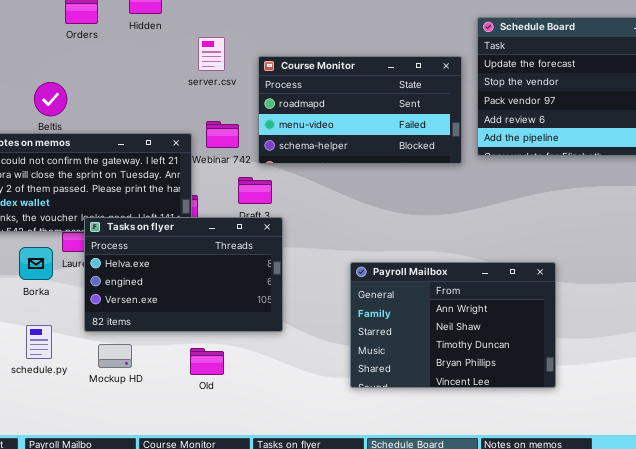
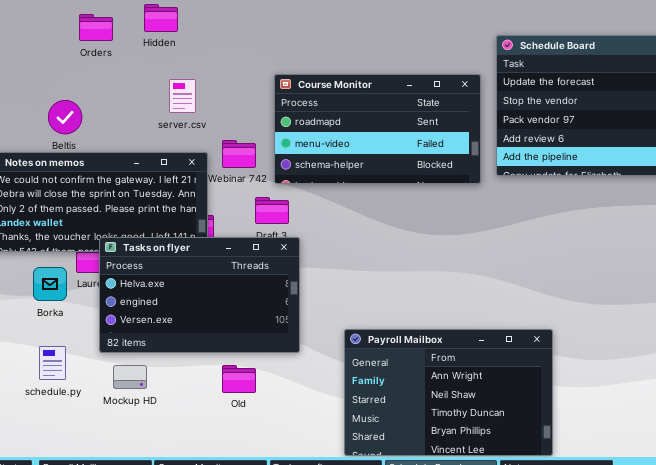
server.csv: [198,37,225,71] -> [169,79,196,113], moved
Payroll Mailbox: [350,262,556,388] -> [344,329,553,456], moved
Old: [190,348,224,375] -> [222,365,256,393], moved

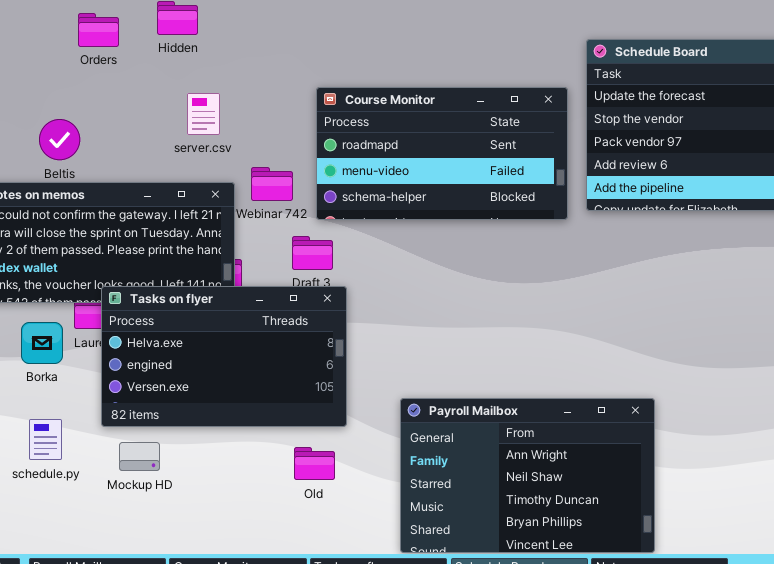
Old: [222,365,256,393] -> [294,447,335,480], moved

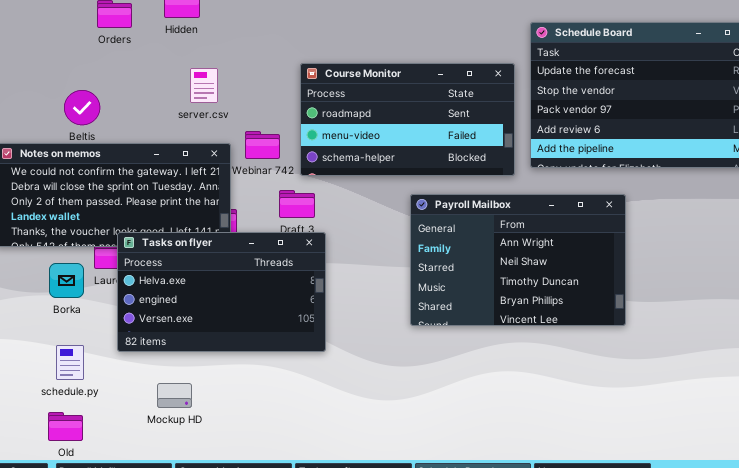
Payroll Mailbox: [400,398,655,553] -> [410,194,626,326], moved
Mockup HD: [119,442,160,471] -> [157,383,192,408], moved
Old: [294,447,335,480] -> [48,412,83,441], moved

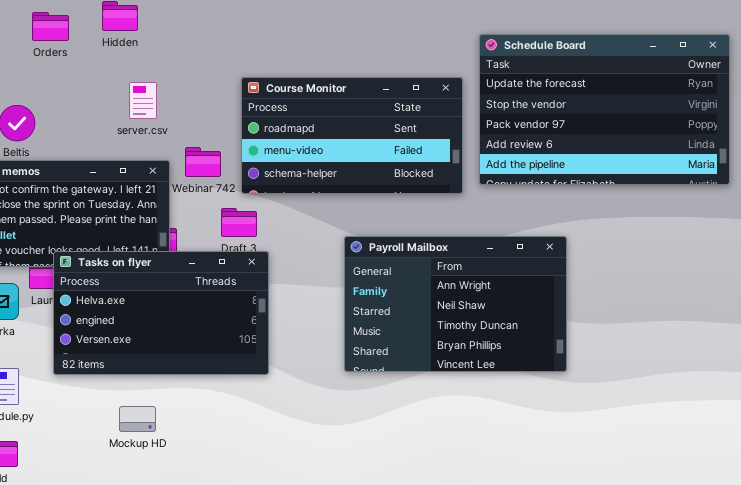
Payroll Mailbox: [410,194,626,326] -> [344,236,567,372], moved
Mockup HD: [157,383,192,408] -> [119,406,156,432], moved

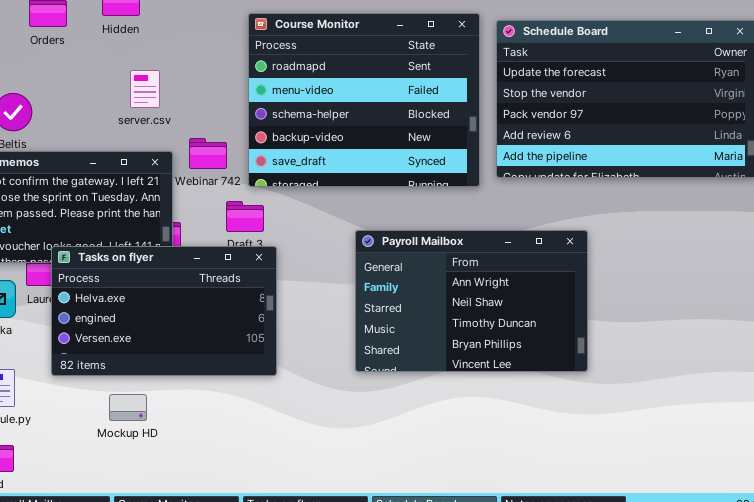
Course Monitor: [241,77,463,194] -> [248,13,480,187], resized
Mockup HD: [119,406,156,432] -> [109,394,147,421], moved

